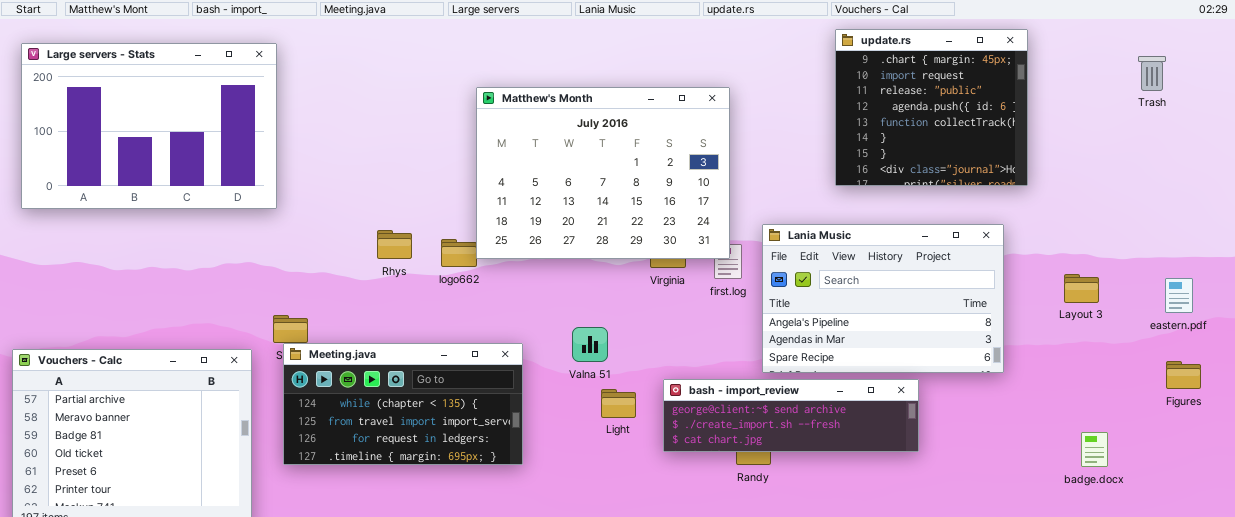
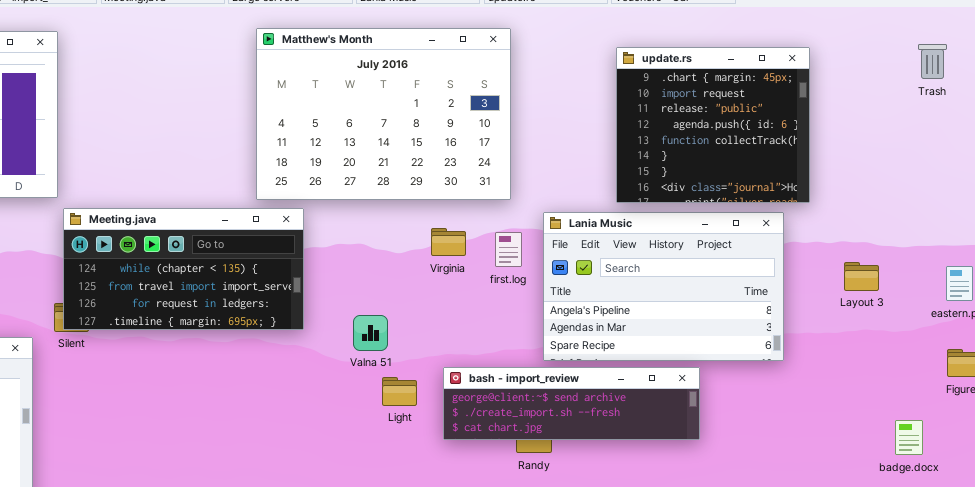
update.rs: [835,29,1028,186] -> [616,47,810,203], moved
Matthew's Month: [476,87,730,259] -> [256,28,511,200], moved
Meeting.java: [283,343,523,465] -> [63,208,304,330], moved
badge.docx: [1081,432,1108,467] -> [895,420,923,455], moved

